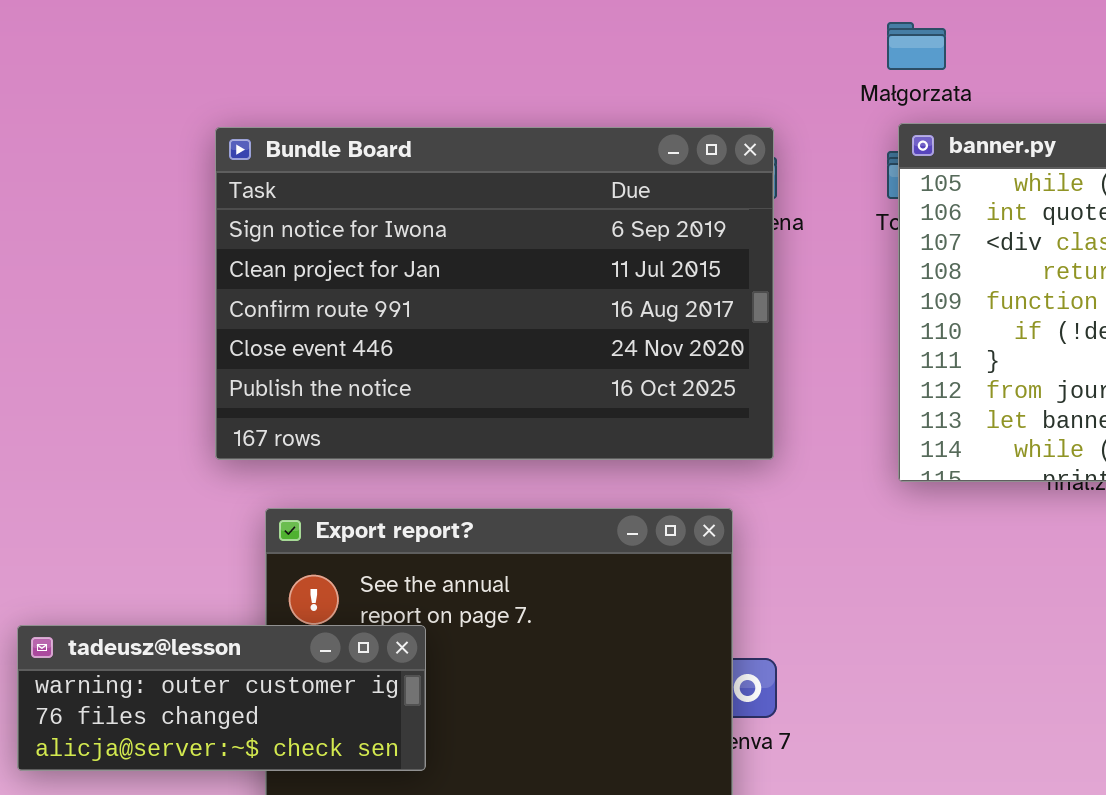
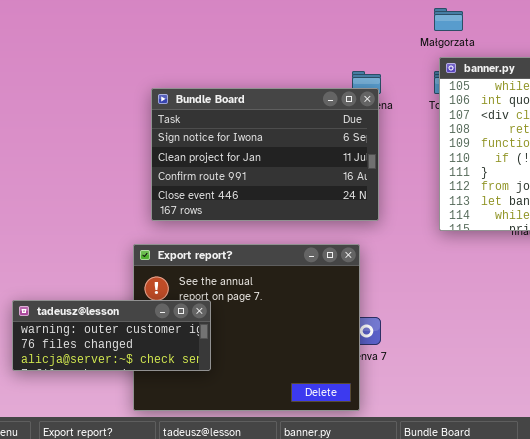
Bundle Board: [215,127,774,460] -> [151,88,379,221], resized

